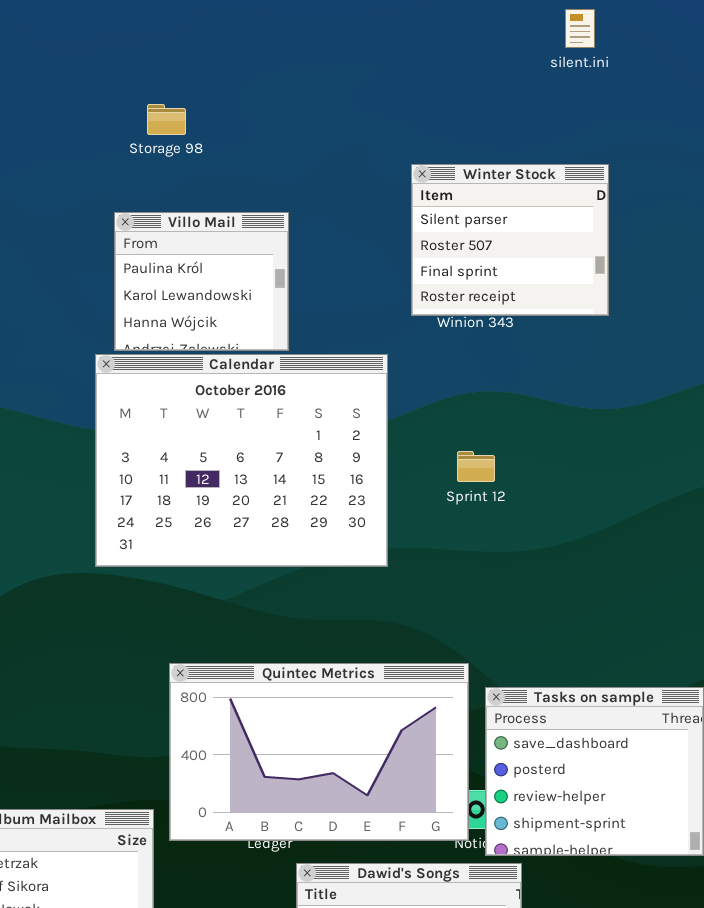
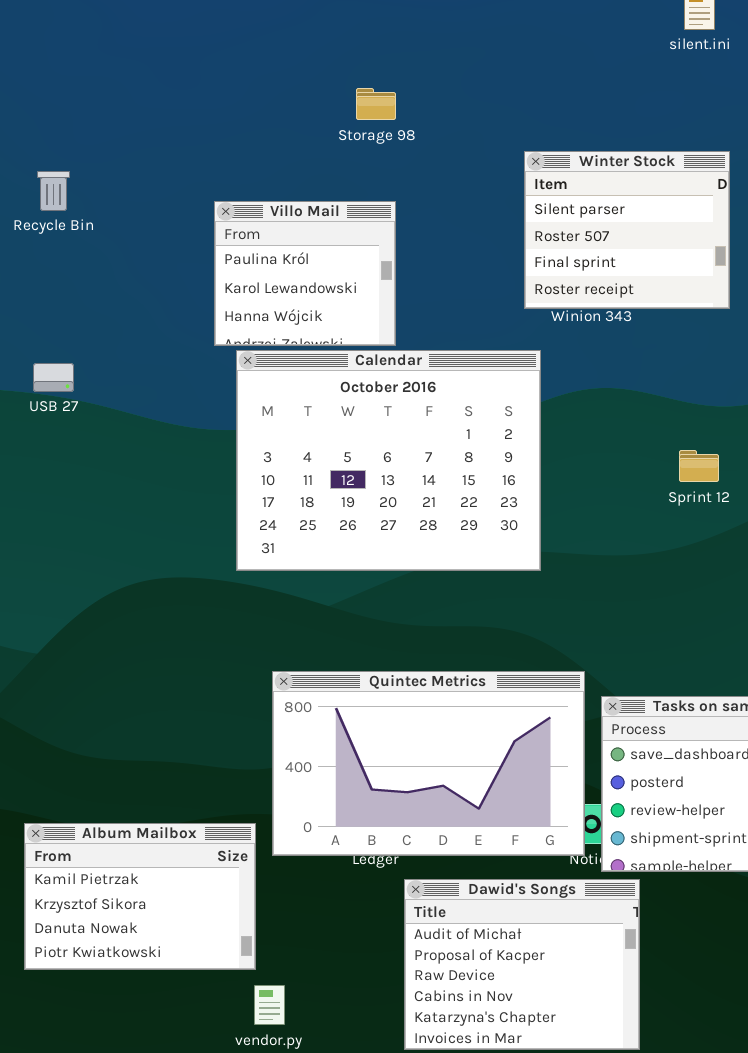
Storage 98: [147,104,186,135] -> [356,88,396,120], moved
Calendar: [95,354,388,567] -> [236,350,541,571], moved
Sprint 12: [457,451,495,482] -> [679,450,719,482], moved

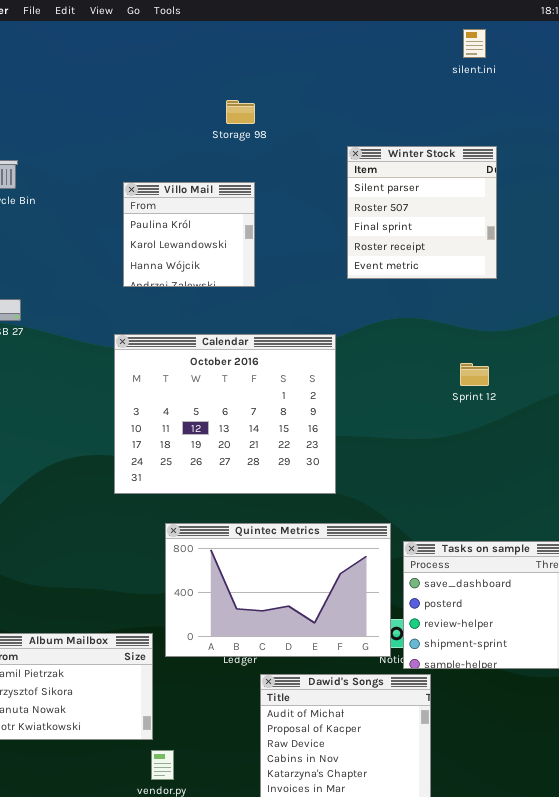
Winter Stock: [524,151,730,309] -> [347,146,497,279], resized
Calendar: [236,350,541,571] -> [114,334,336,494], moved

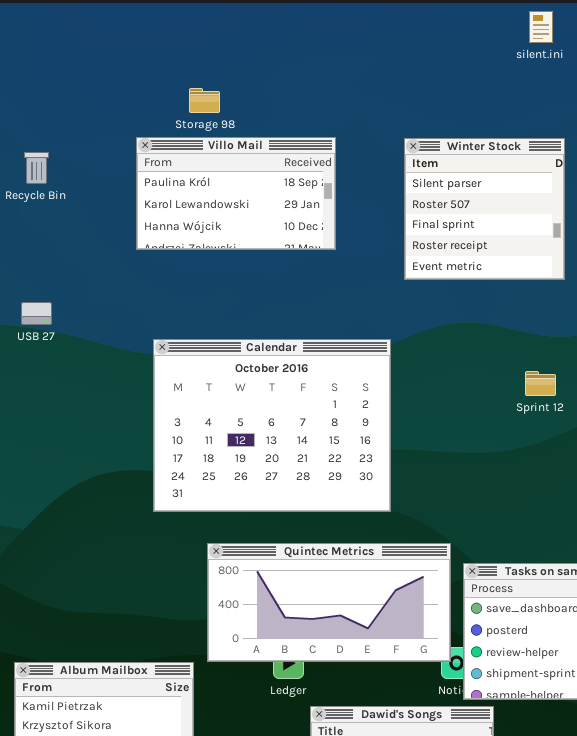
Storage 98: [226,100,255,124] -> [189,88,220,113], moved
Villo Mail: [123,182,255,287] -> [136,137,336,250], moved, resized
Quintec Metrics: [165,523,391,657] -> [207,543,451,662], resized

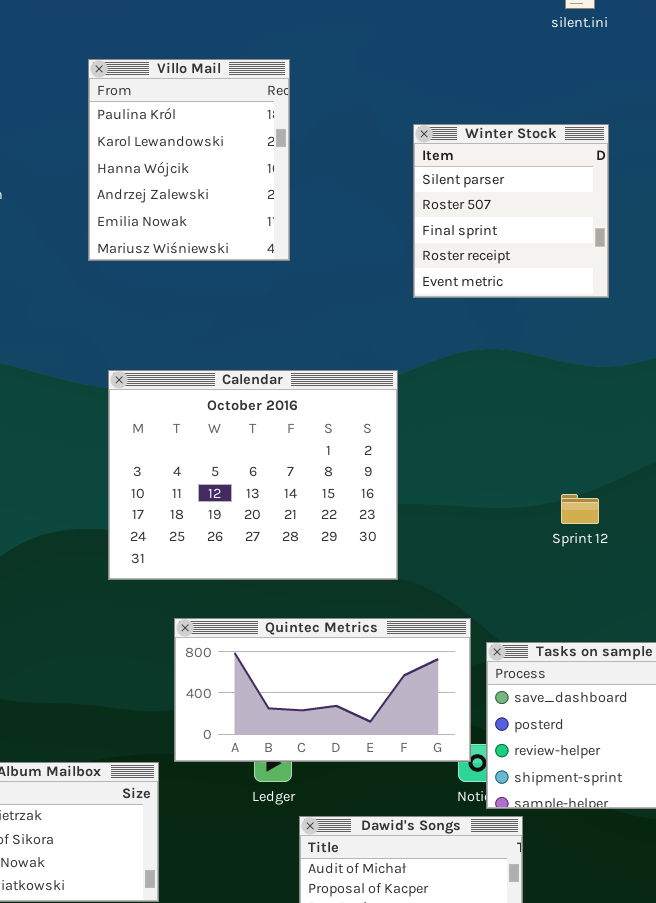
Villo Mail: [136,137,336,250] -> [88,59,290,261], resized
Sprint 12: [525,371,556,396] -> [561,494,599,524], moved

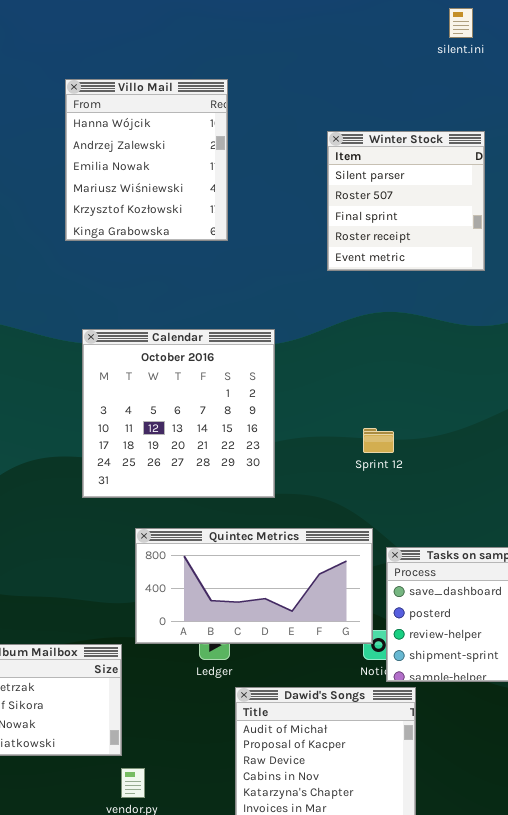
Villo Mail: [88,59,290,261] -> [65,79,228,241], scrolled down 2 rows
Calendar: [108,370,398,580] -> [82,329,275,498], resized
Sprint 12: [561,494,599,524] -> [363,428,394,453], moved

